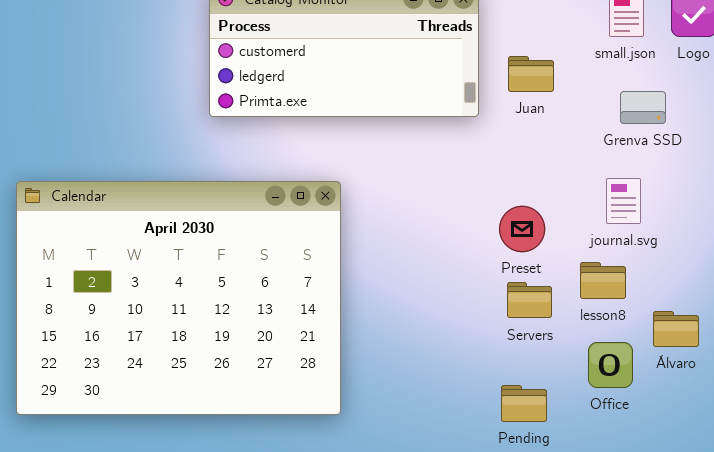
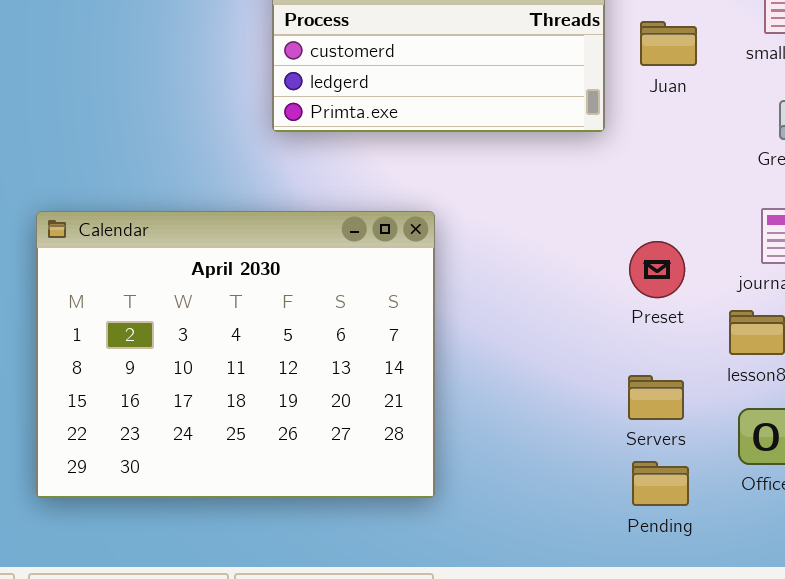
Juan: [508,56,554,92] -> [640,21,697,66], moved
Servers: [507,282,552,318] -> [628,375,684,420], moved

